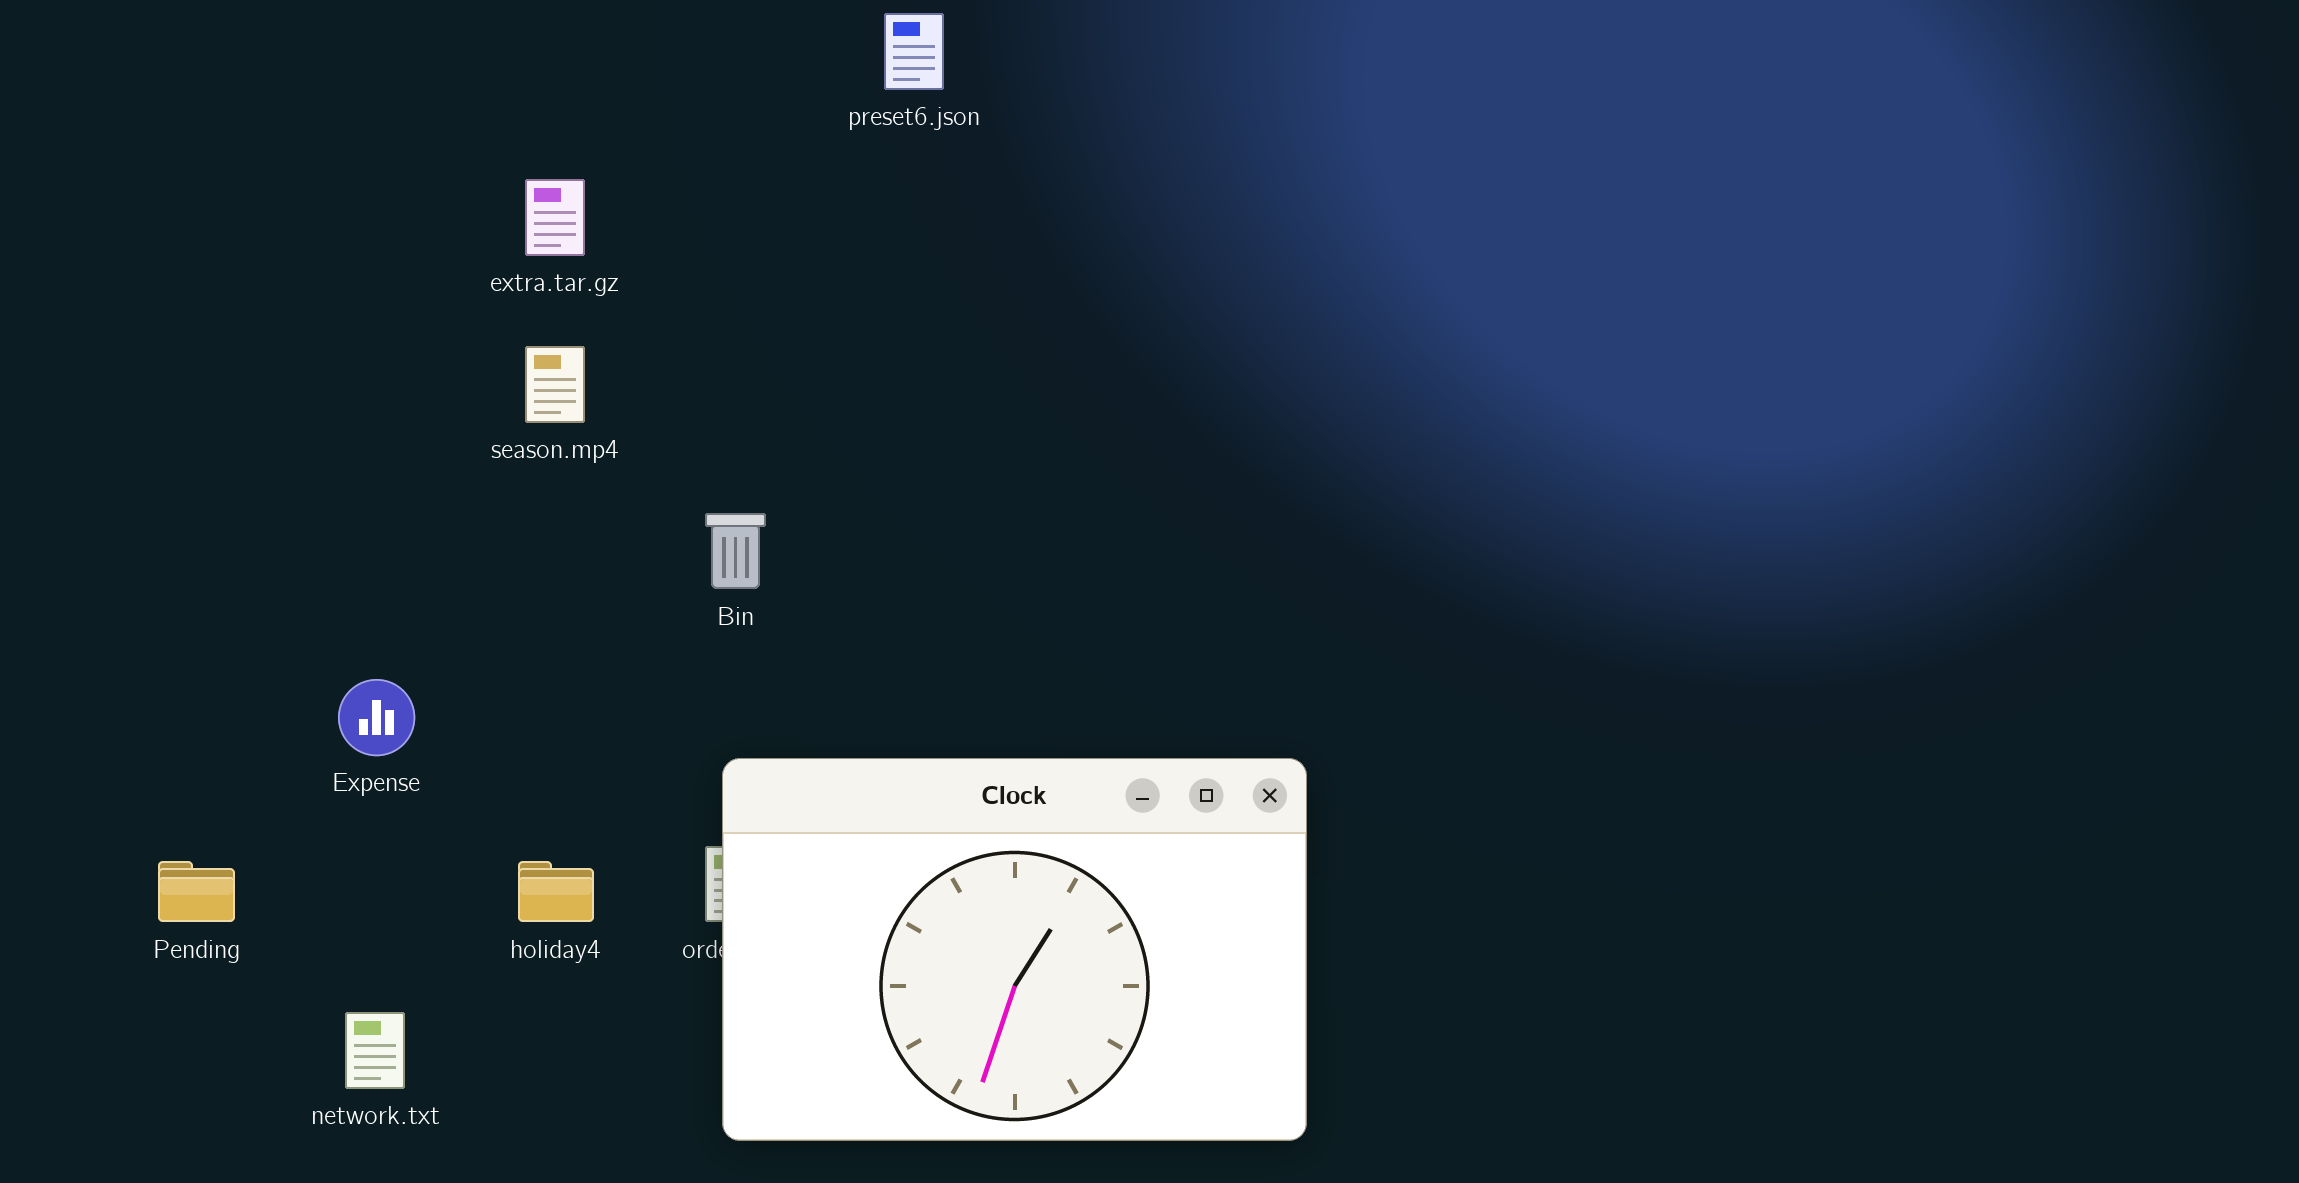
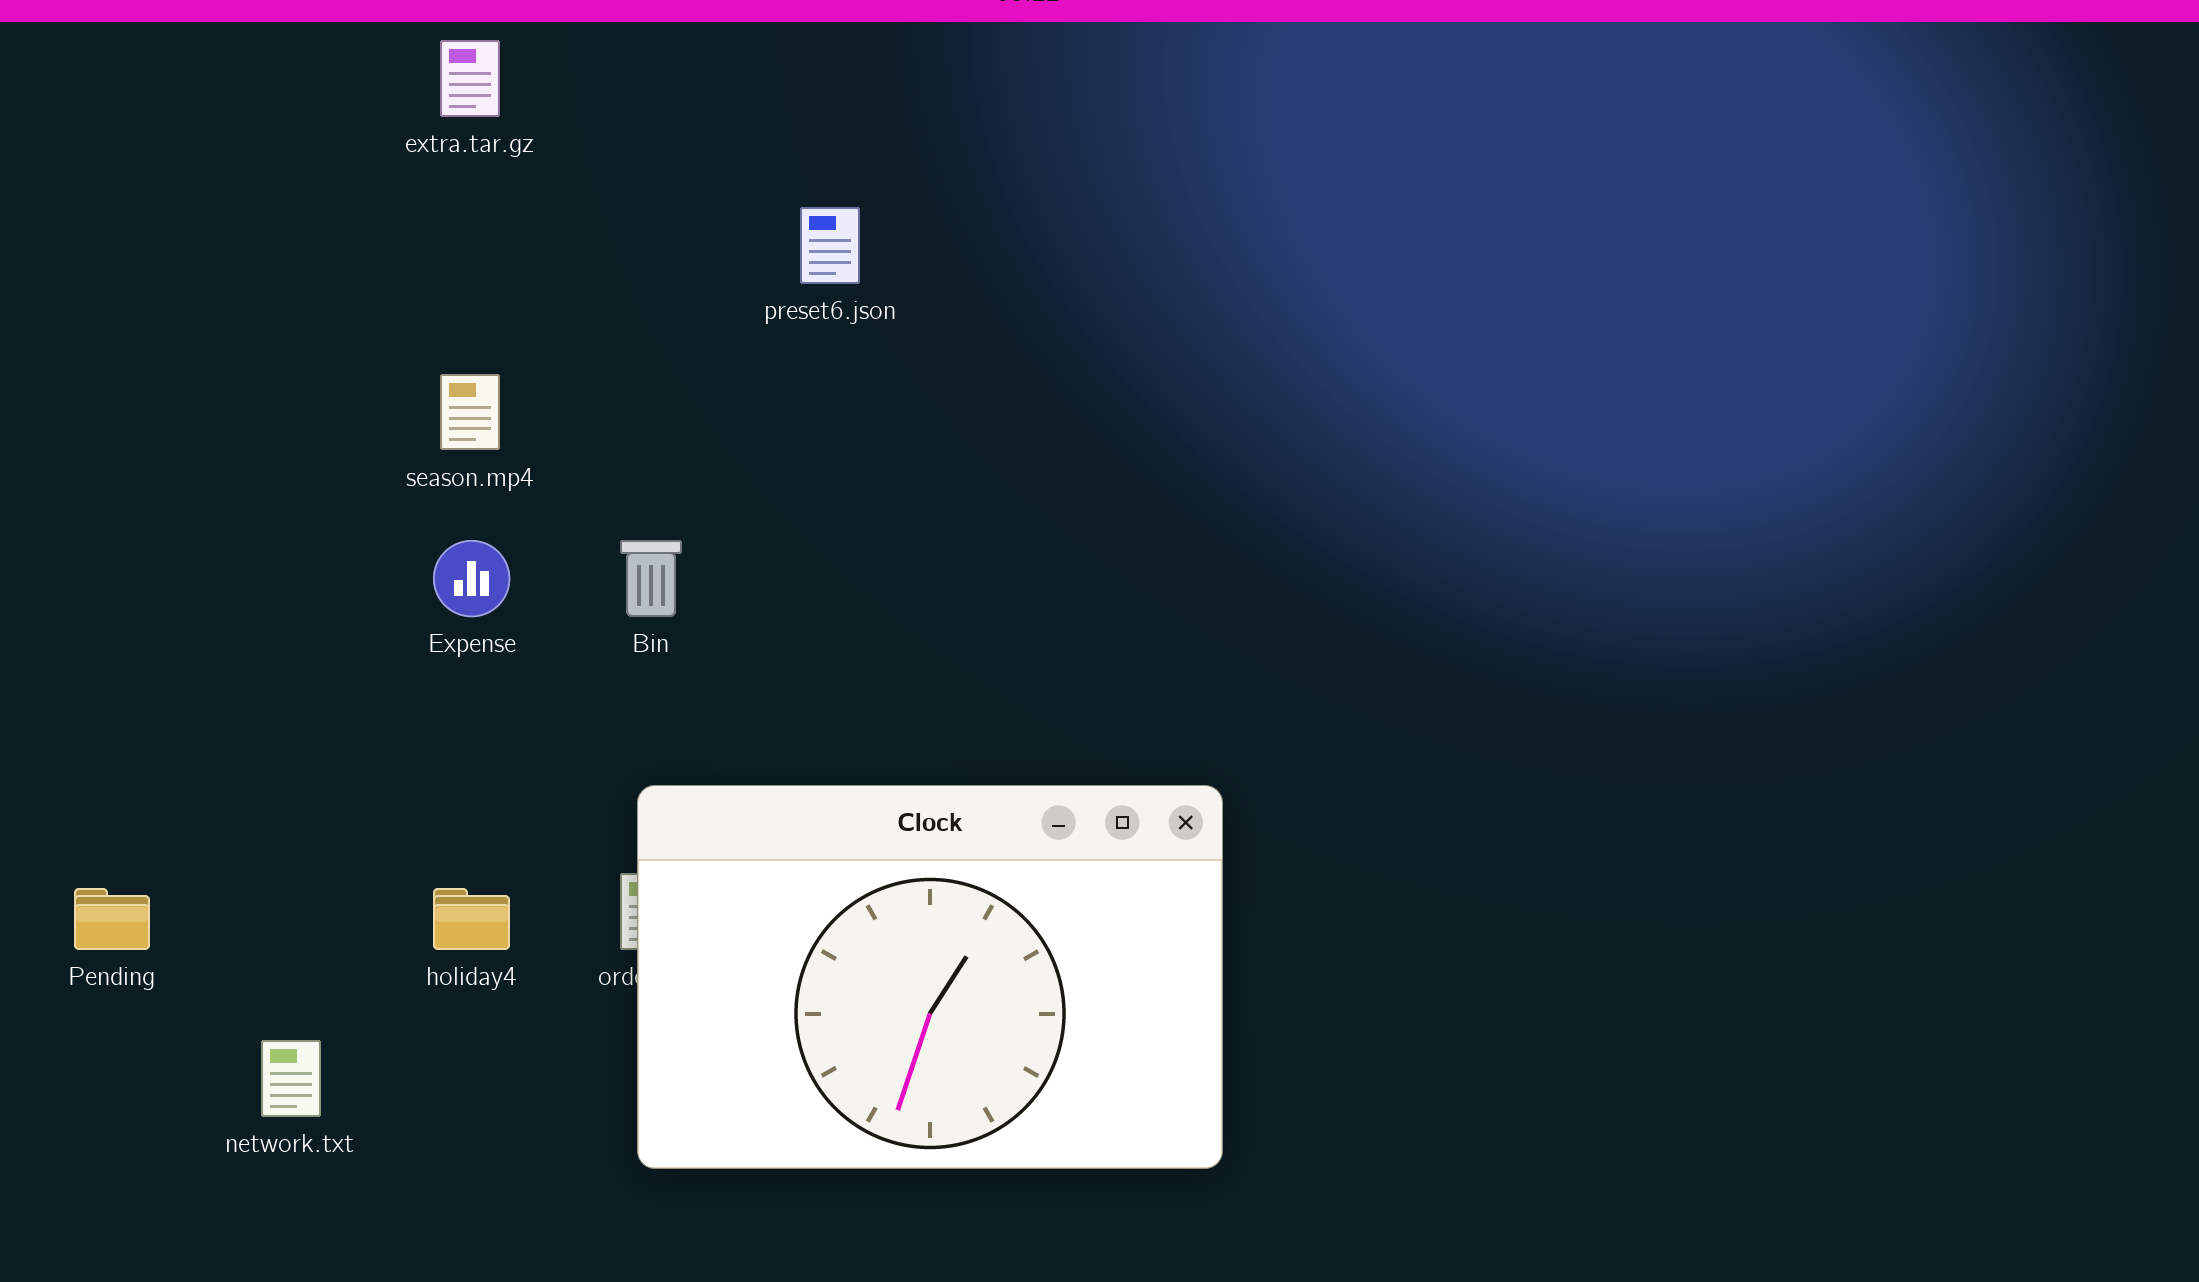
preset6.json: [884,13,944,90] -> [800,207,860,284], moved
extra.tar.gz: [525,179,585,256] -> [440,40,500,117], moved
Expense: [338,679,415,756] -> [433,540,510,617], moved

